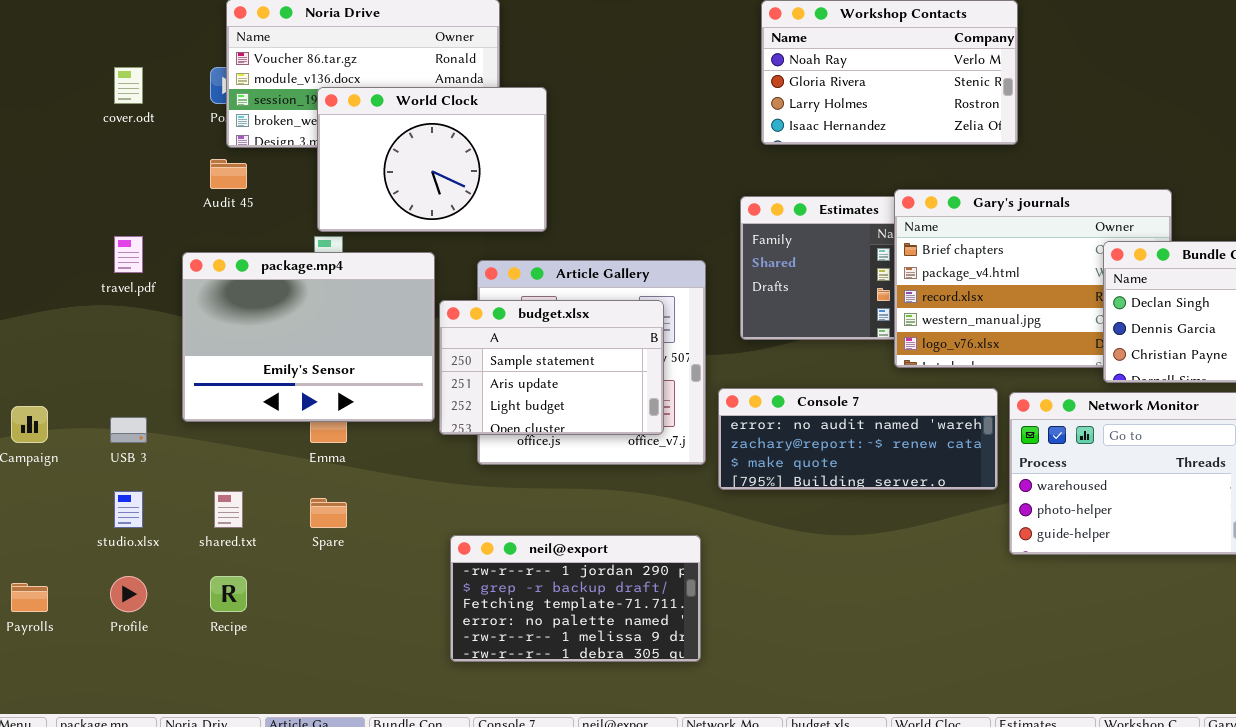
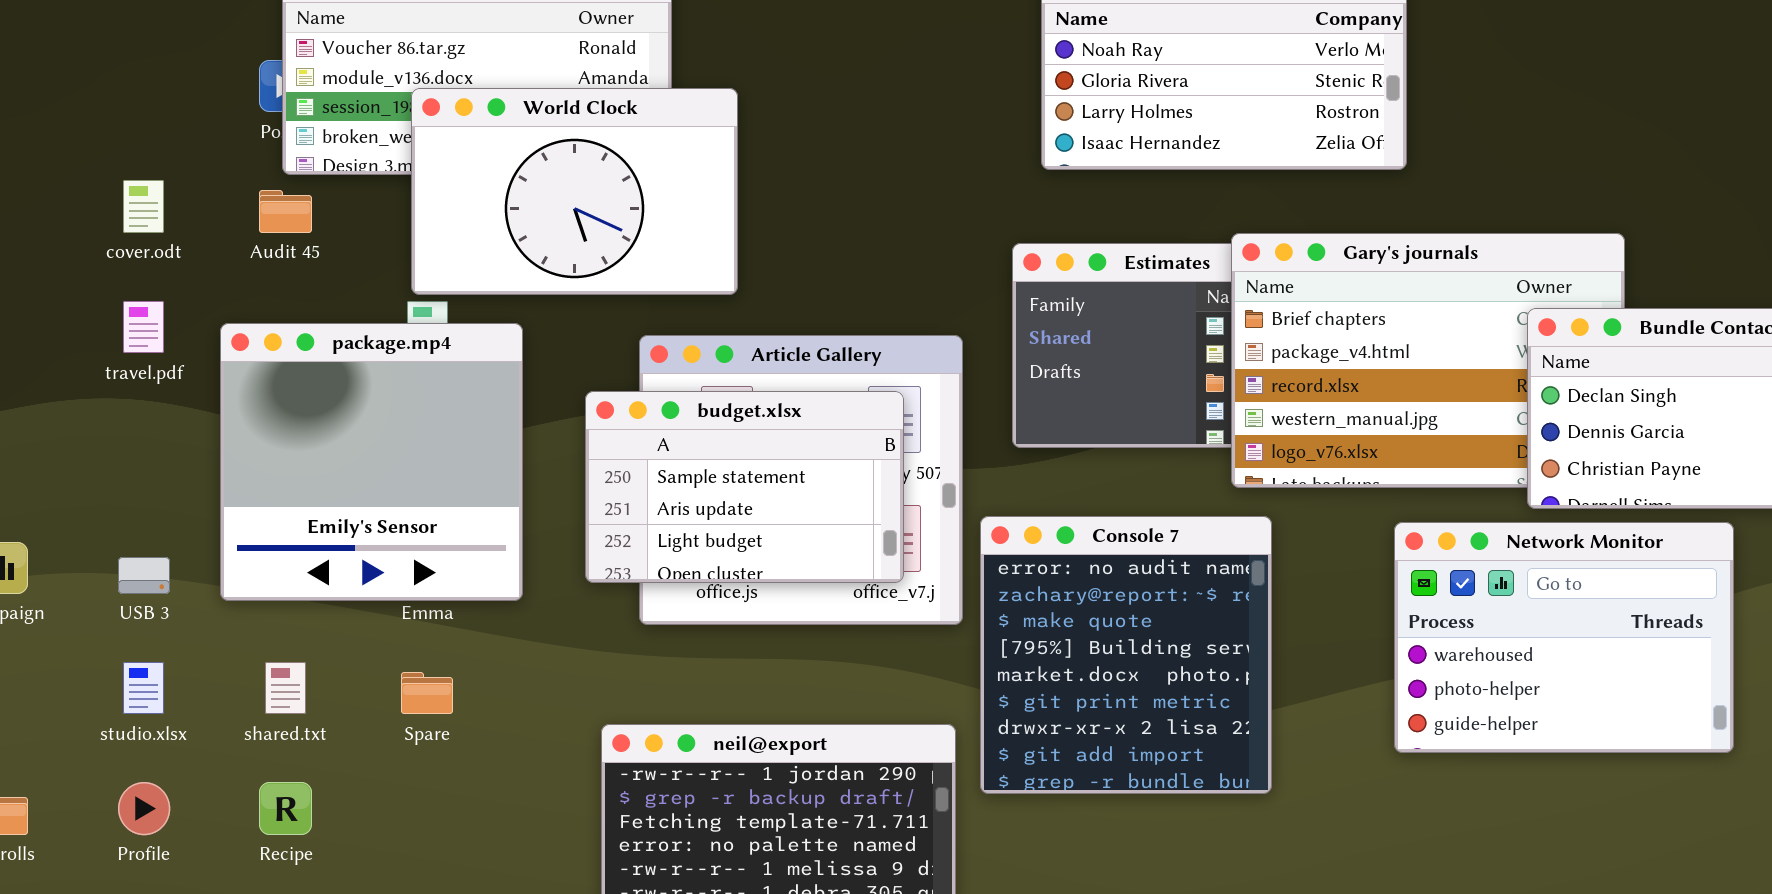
cover.odt: [114,67,143,104] -> [123,180,164,233], moved
package.mp4: [182,252,435,422] -> [220,323,523,601], resized
Console 7: [718,388,998,490] -> [980,516,1272,794], resized

